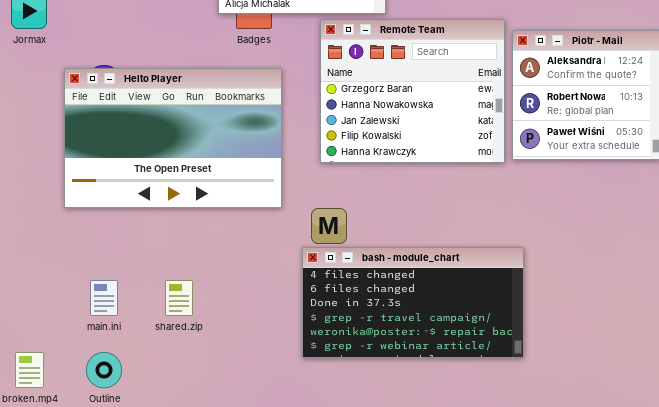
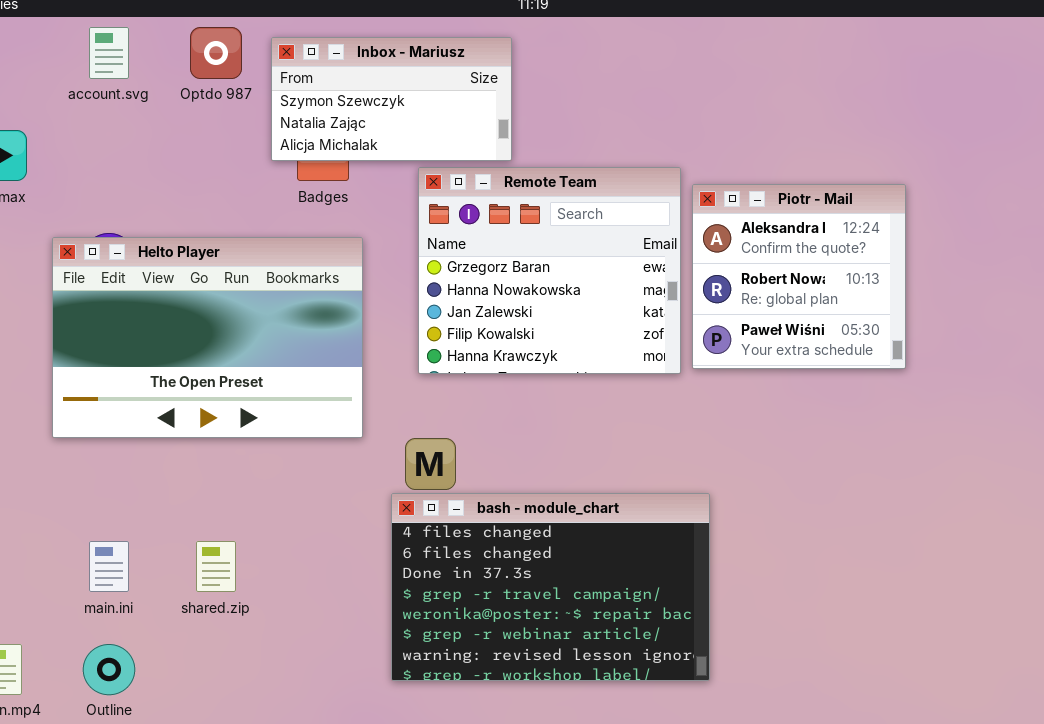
bash - module_chart: [302,247,524,358] -> [391,493,710,681], resized

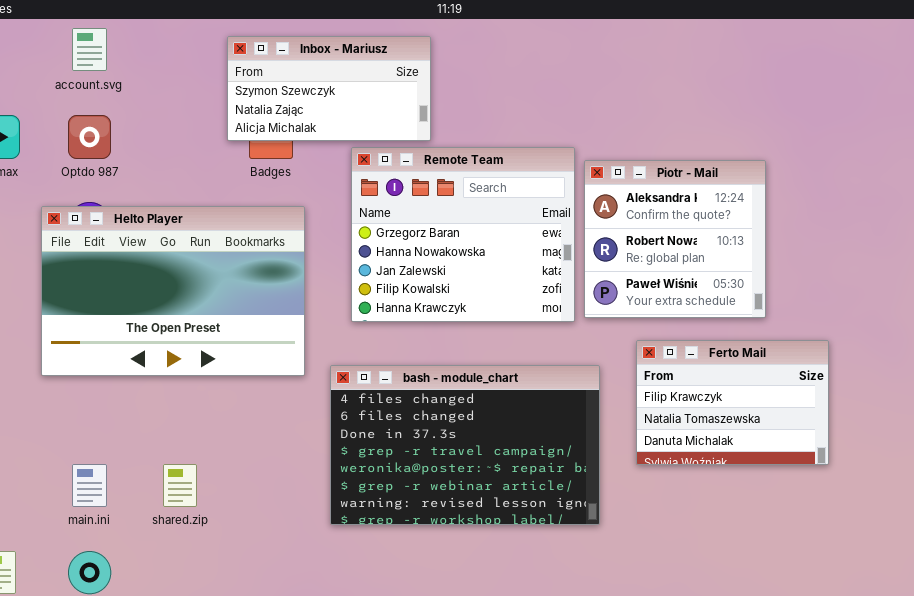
Optdo 987: [190,27,242,79] -> [68,115,111,159], moved
Ferto Mail: none -> [636,340,829,465], opened
bash - module_chart: [391,493,710,681] -> [330,365,600,525], moved

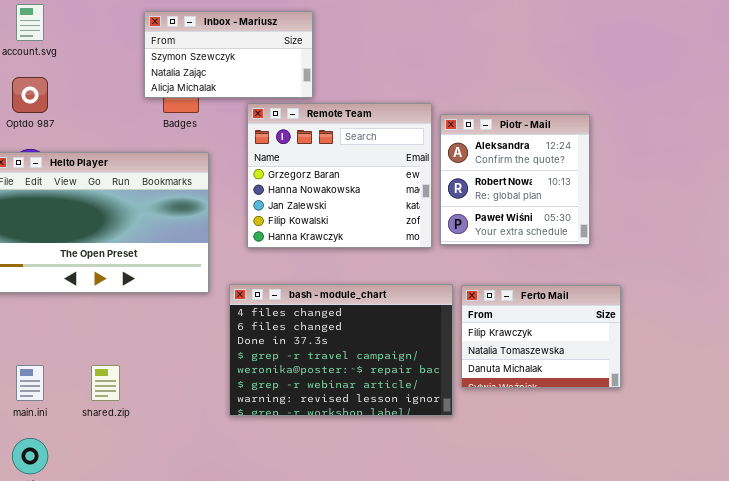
Ferto Mail: [636,340,829,465] -> [461,285,621,388], moved

